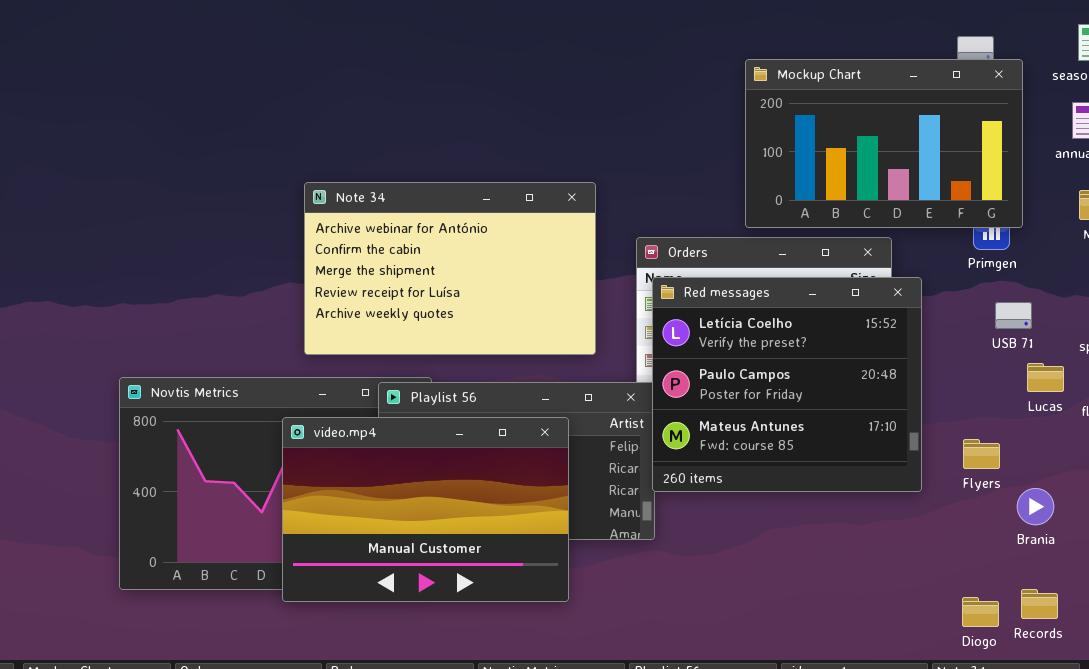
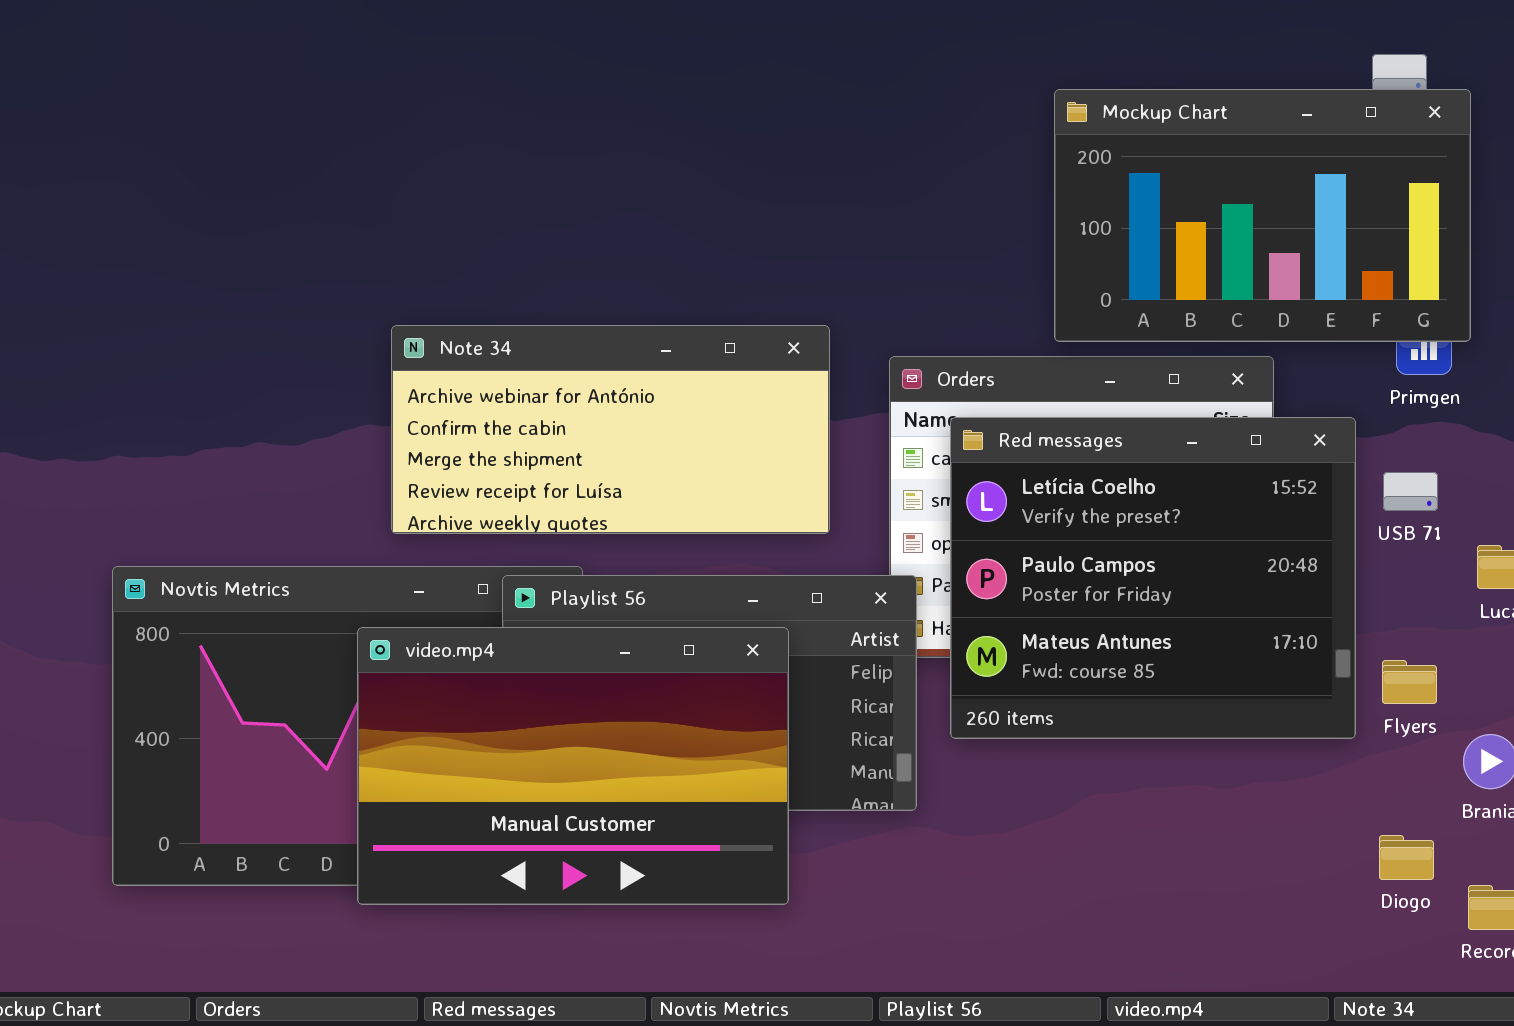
Note 34: [304,182,596,355] -> [391,325,830,534], resized
Red messages: [652,277,922,492] -> [950,417,1356,739], moved
USB 71: [995,302,1032,329] -> [1383,472,1438,511], moved
Diogo: [962,597,999,627] -> [1379,835,1434,880], moved

